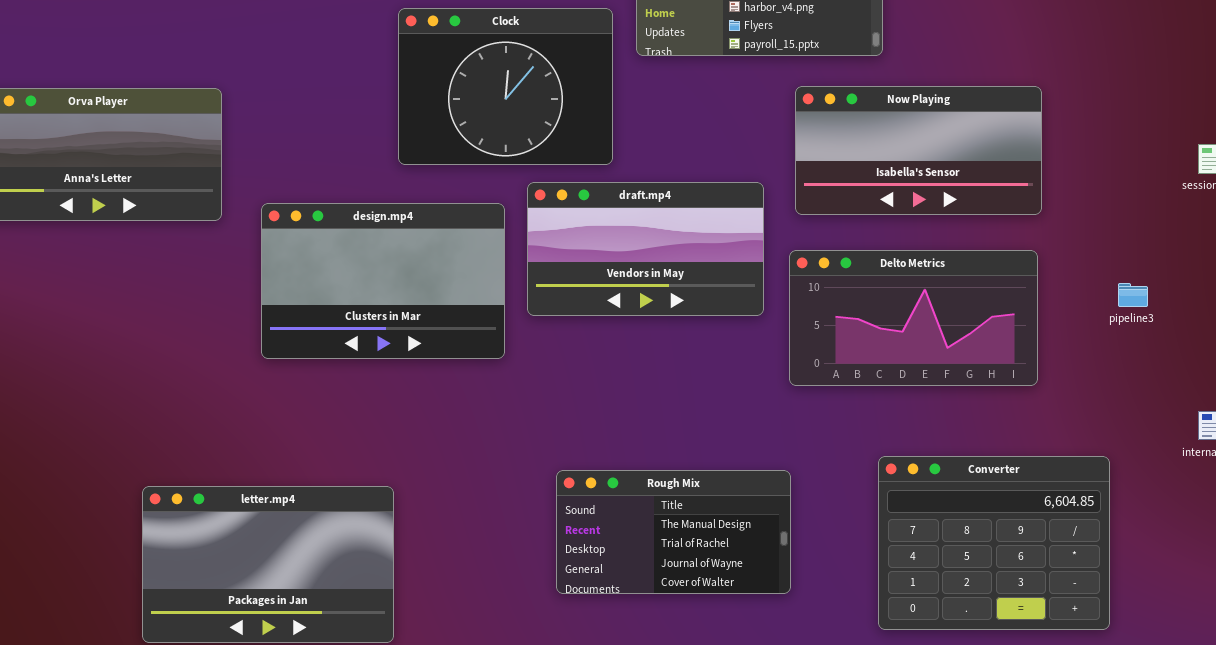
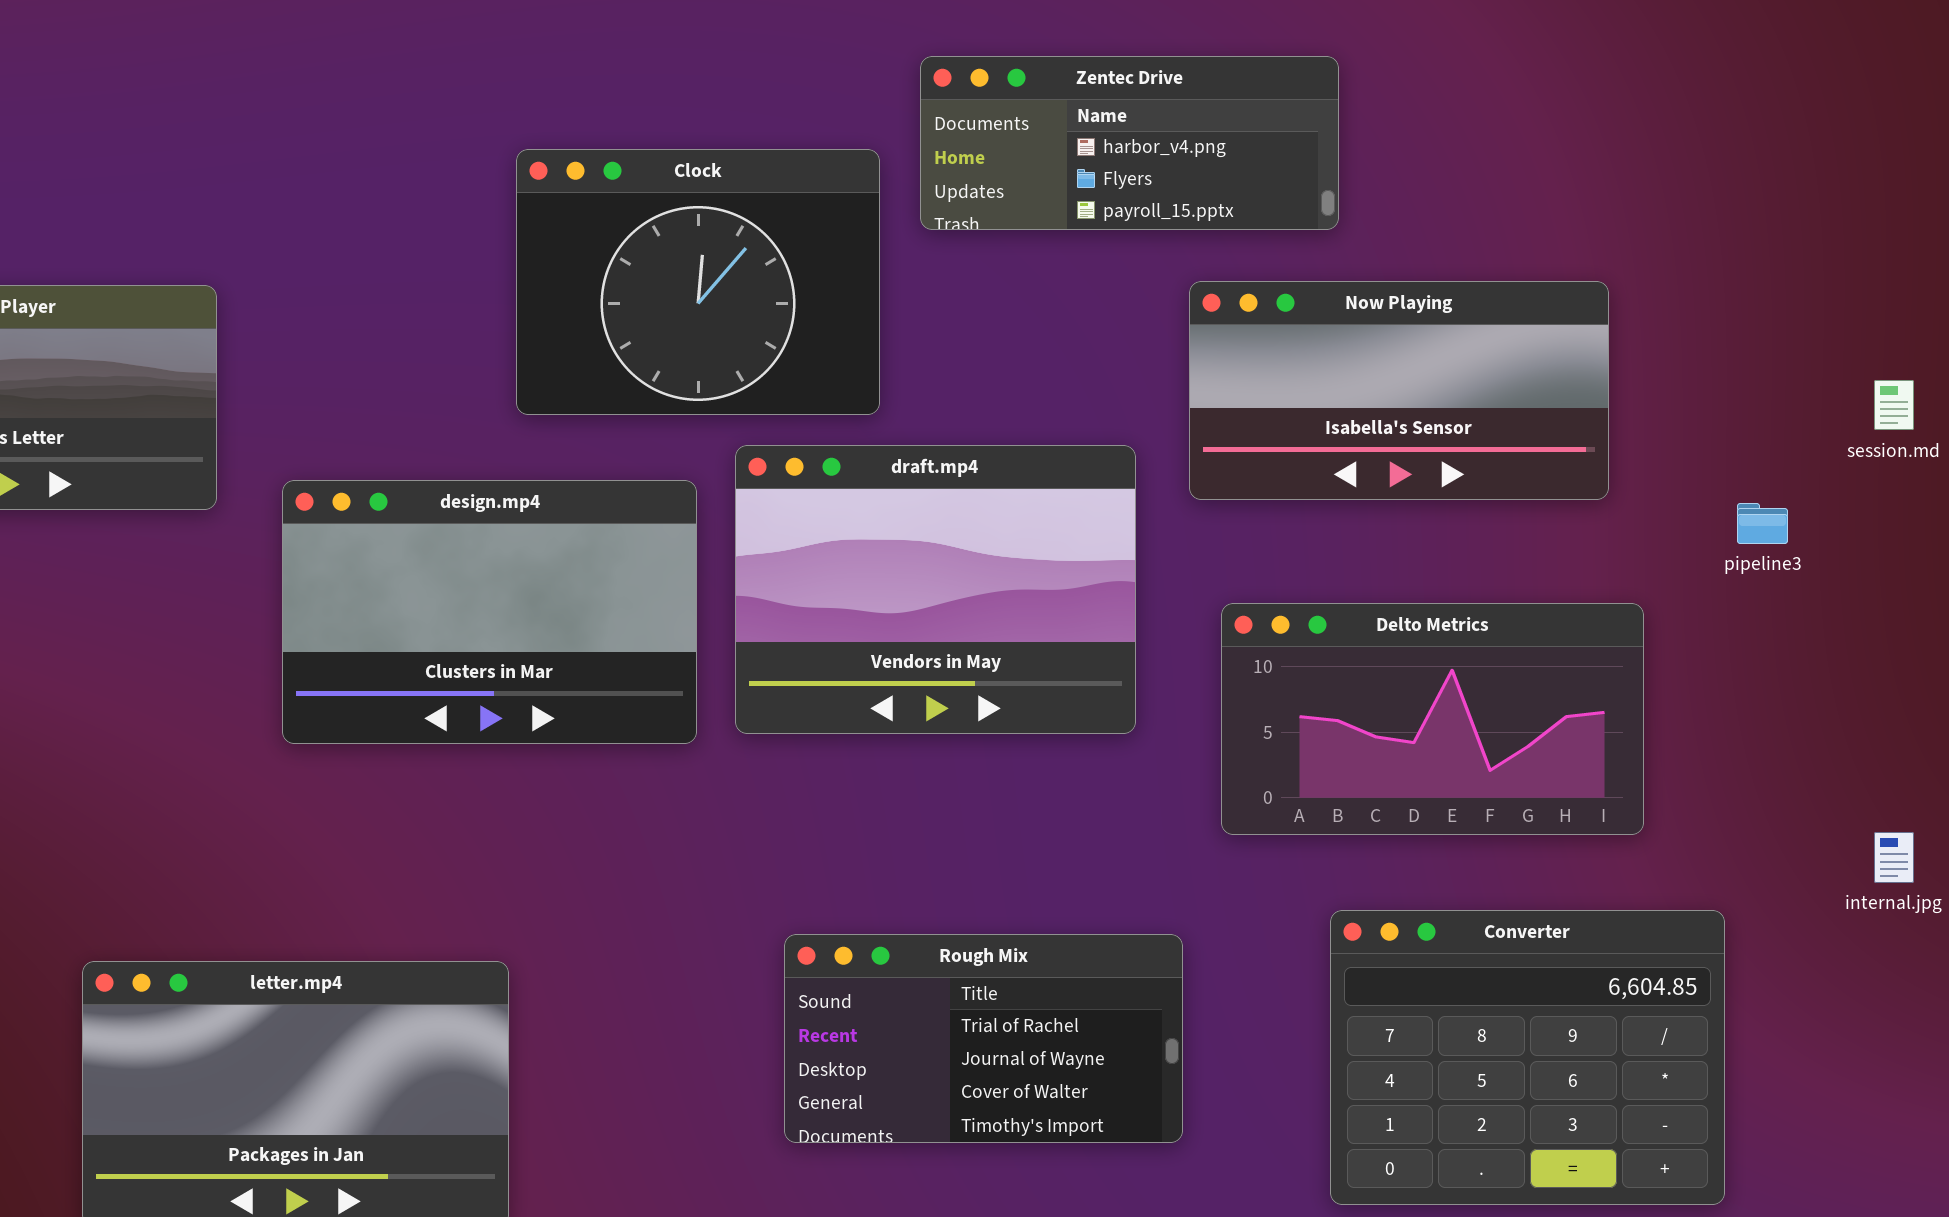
draft.mp4: [527,182,764,316] -> [735,445,1136,734], resized
Delto Metrics: [789,250,1038,386] -> [1221,603,1644,835], moved
pipeline3: [1118,283,1148,307] -> [1737,503,1788,544], moved
Rough Mix: [556,470,791,594] -> [784,934,1183,1143], scrolled down 1 row

